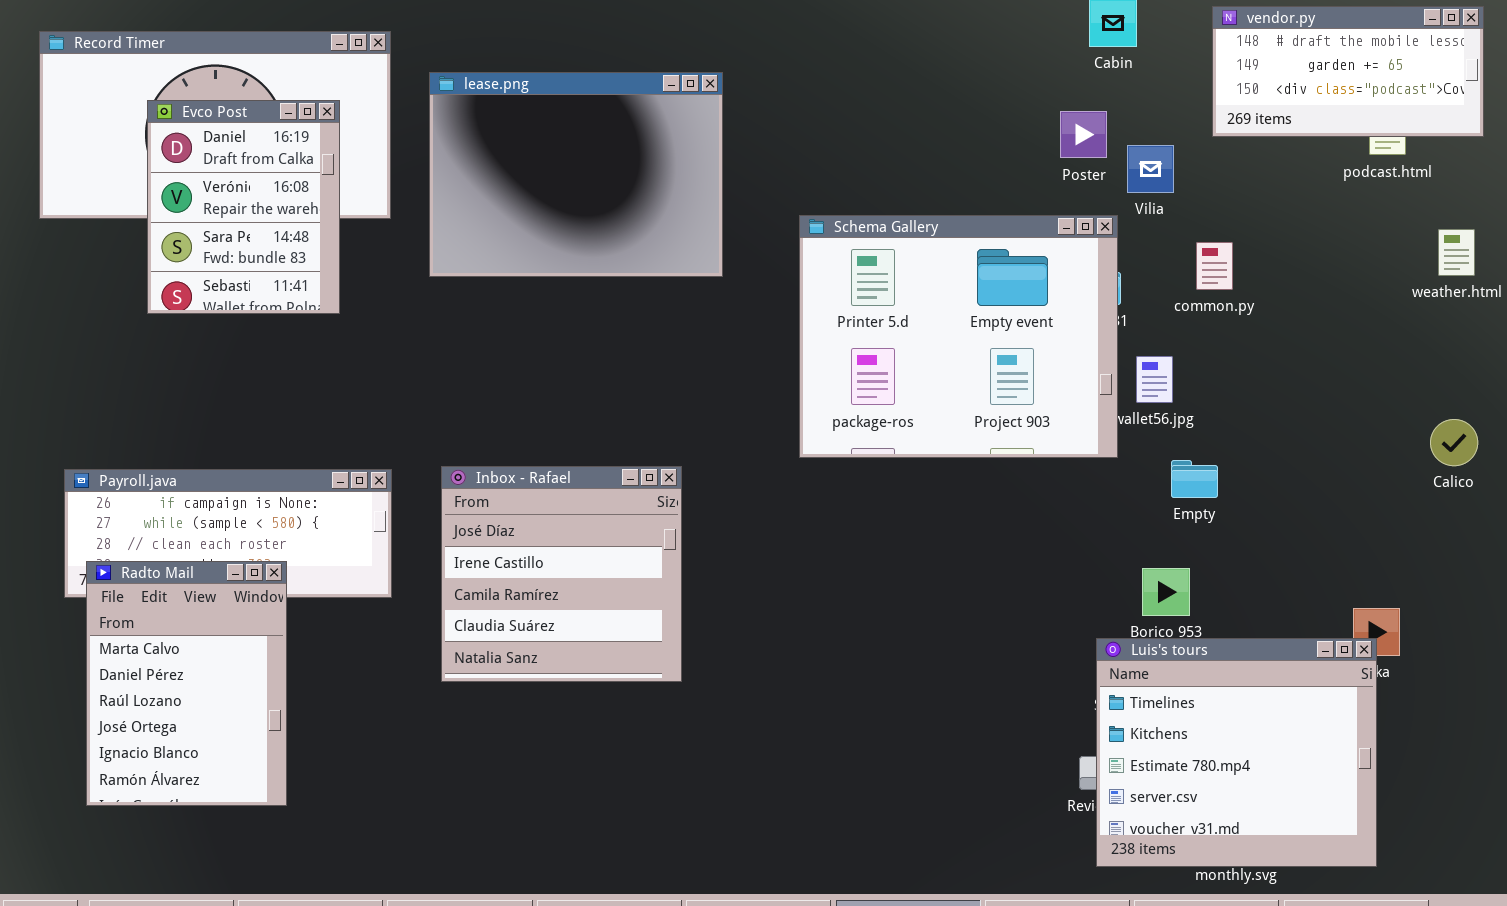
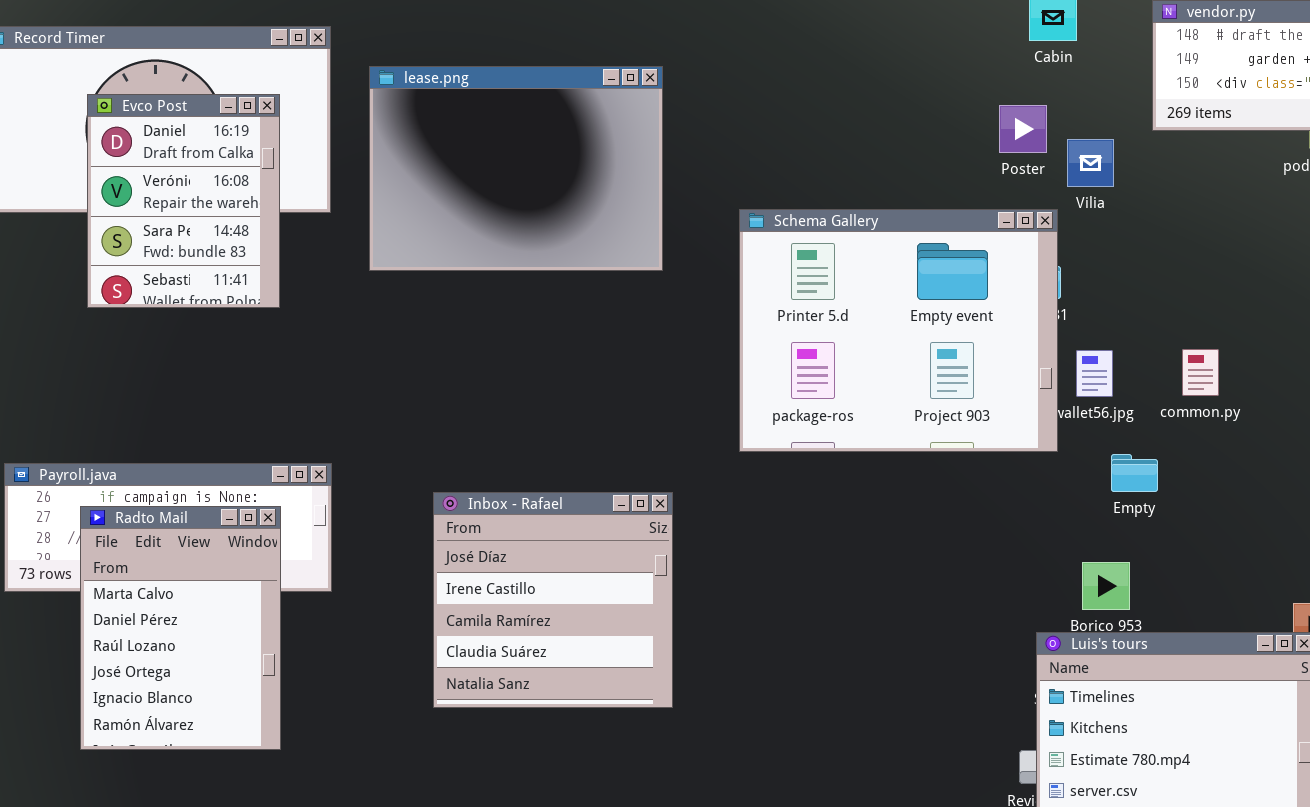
common.py: [1196,242,1233,290] -> [1182,349,1219,396], moved
Inbox - Rafael: [441,466,682,682] -> [433,492,673,708], moved
Radto Mail: [86,561,287,806] -> [80,506,281,750], moved

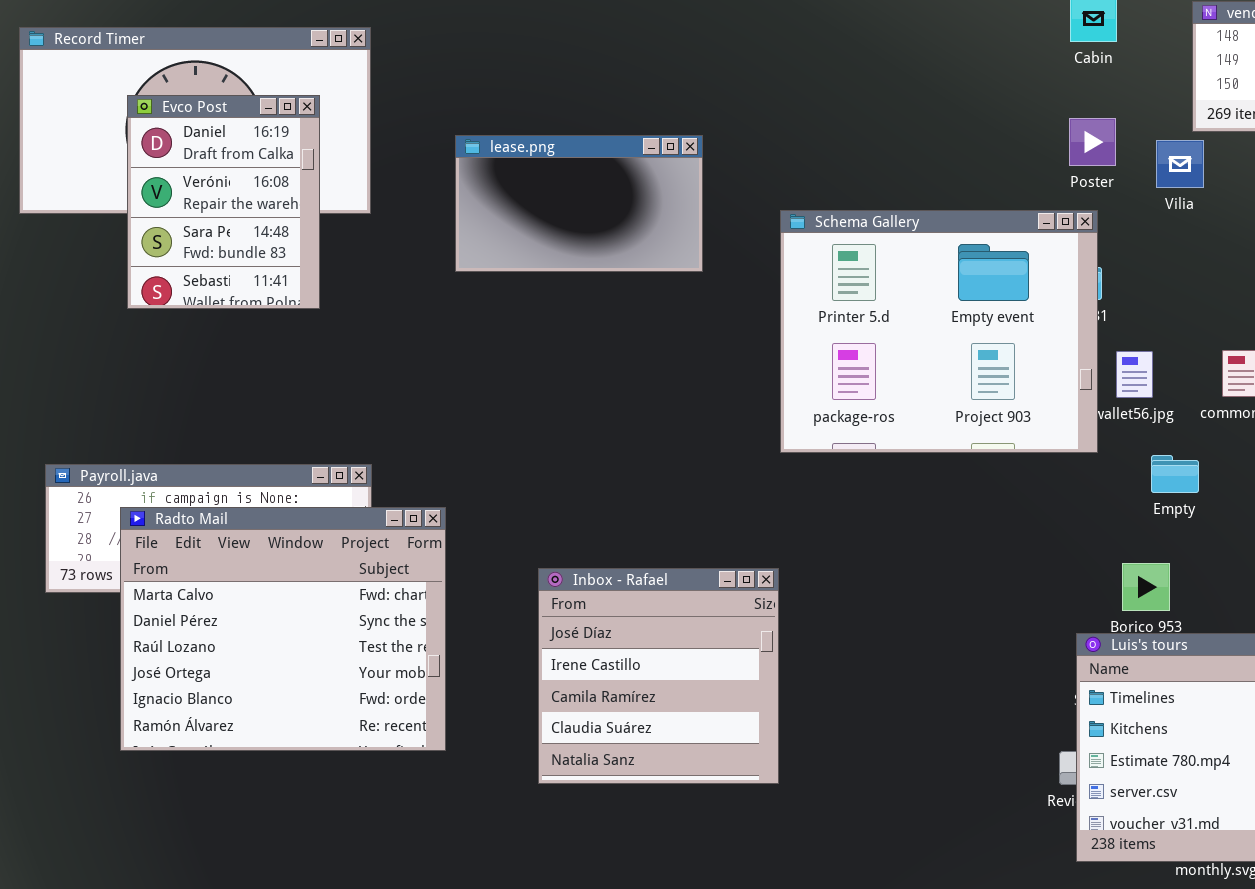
lease.png: [369,66,663,271] -> [455,135,703,272], resized
Poster: [999,105,1047,153] -> [1069,118,1116,166], moved
Vilia: [1067,139,1114,187] -> [1156,140,1204,188], moved
Inbox - Rafael: [433,492,673,708] -> [538,568,779,784], moved
Radto Mail: [80,506,281,750] -> [120,507,446,751], resized

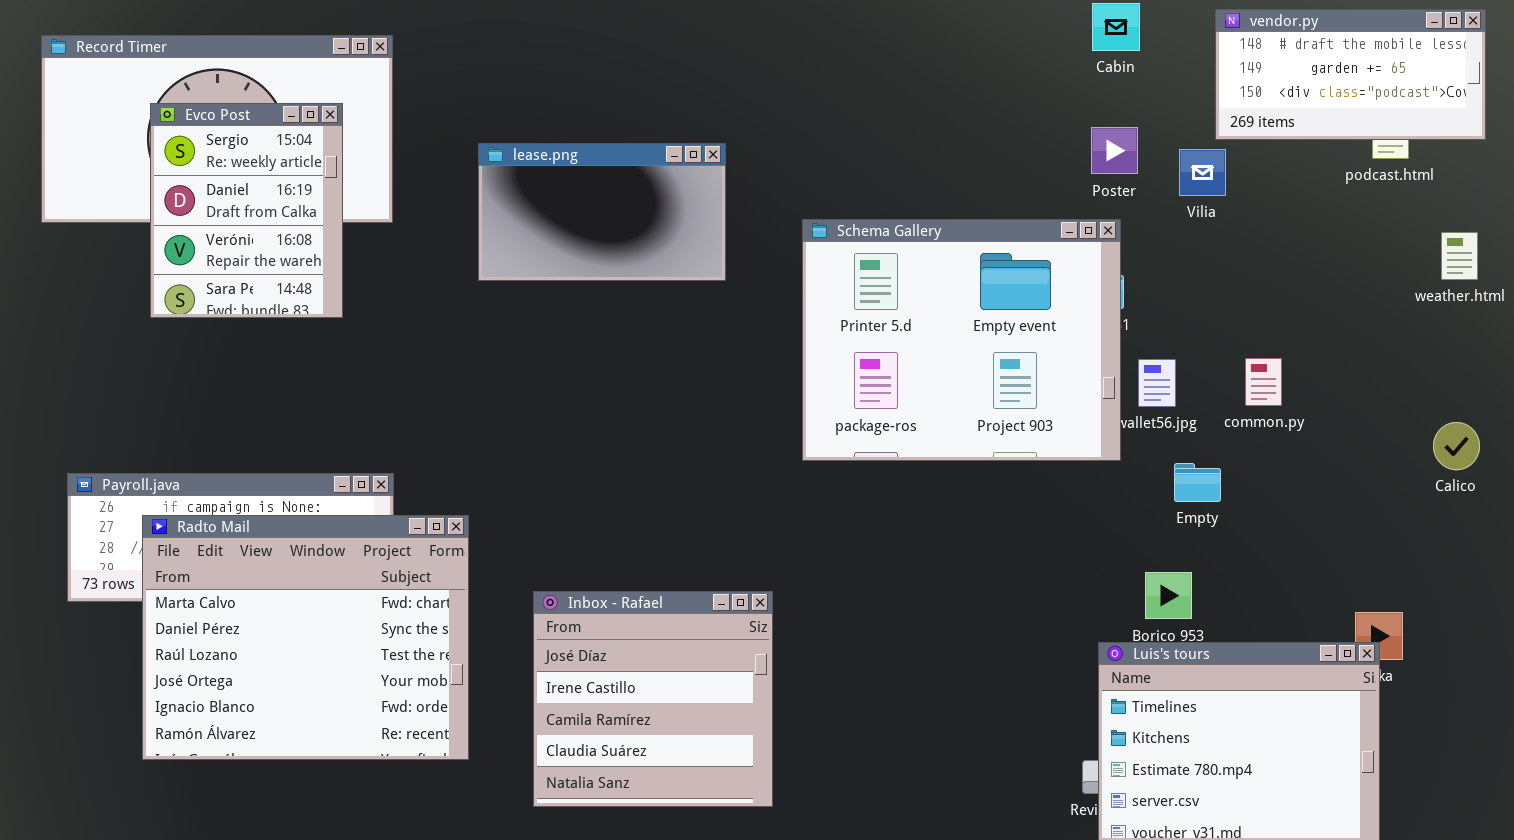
Evco Post: [127,95,320,309] -> [150,103,343,318], scrolled up 1 row
Inbox - Rafael: [538,568,779,784] -> [533,591,773,807], moved

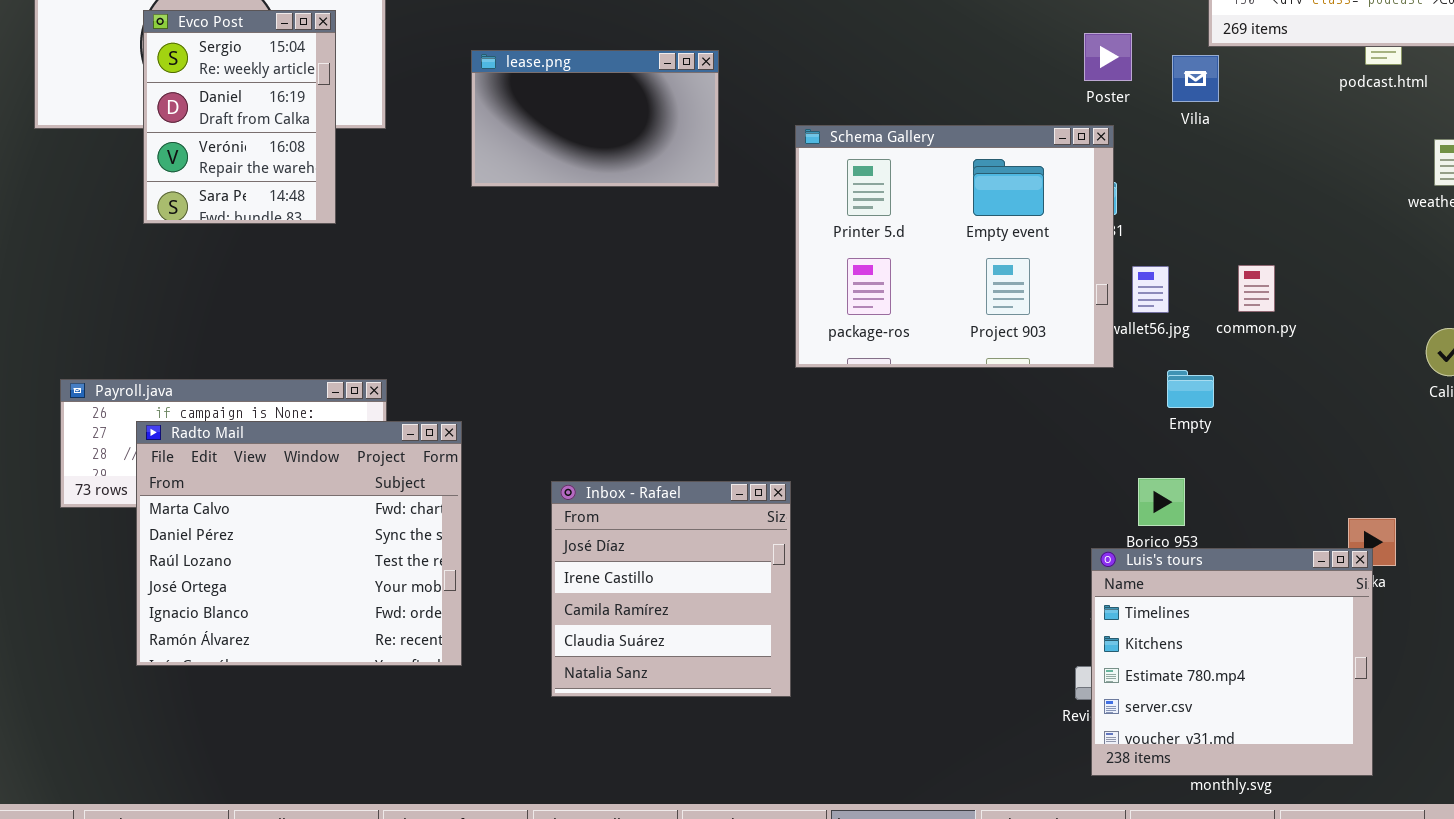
Inbox - Rafael: [533,591,773,807] -> [551,481,791,697], moved

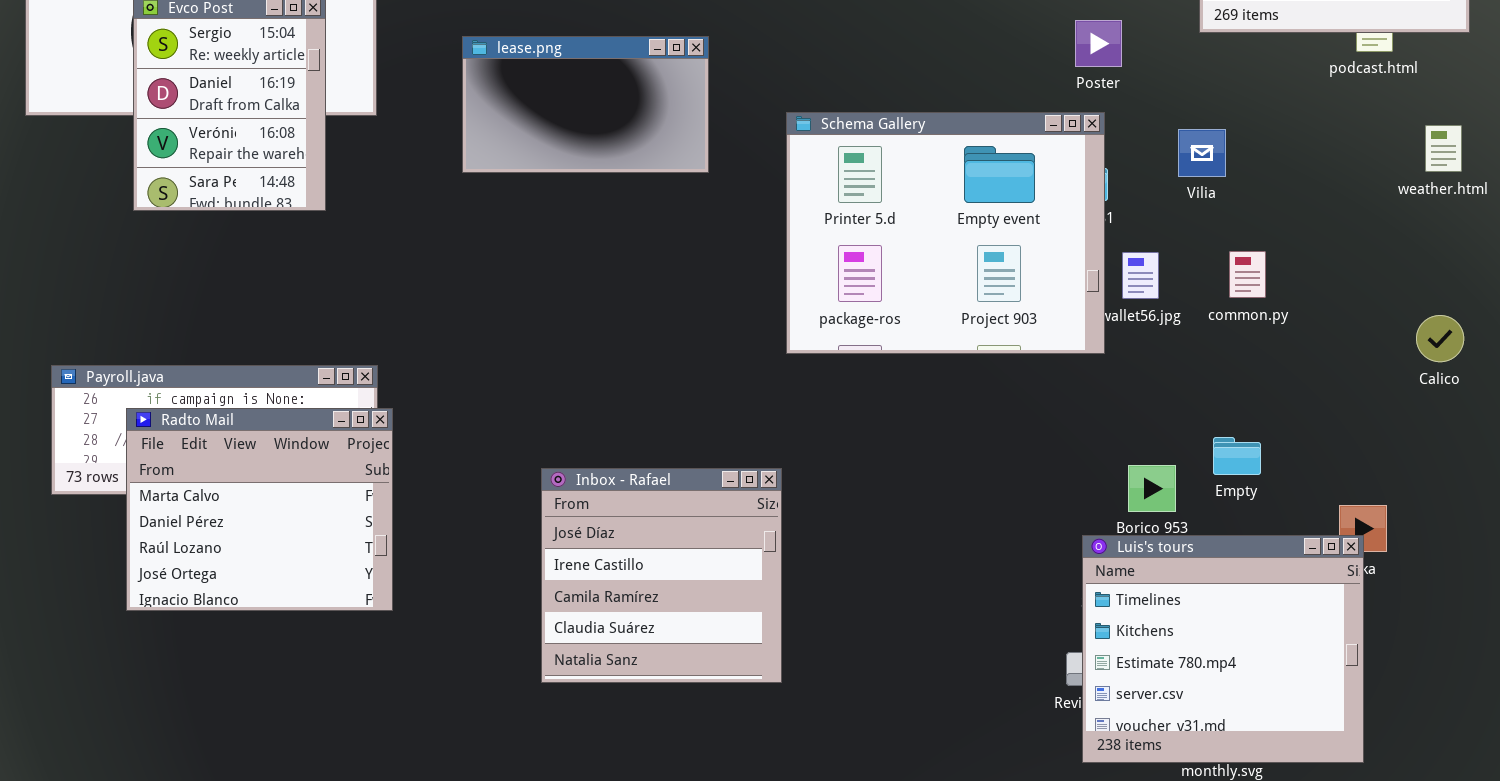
Vilia: [1172,55,1219,102] -> [1178,129,1226,177], moved
Empty: [1167,370,1214,408] -> [1213,437,1261,475], moved
Radto Mail: [136,421,462,666] -> [126,408,393,611], resized

